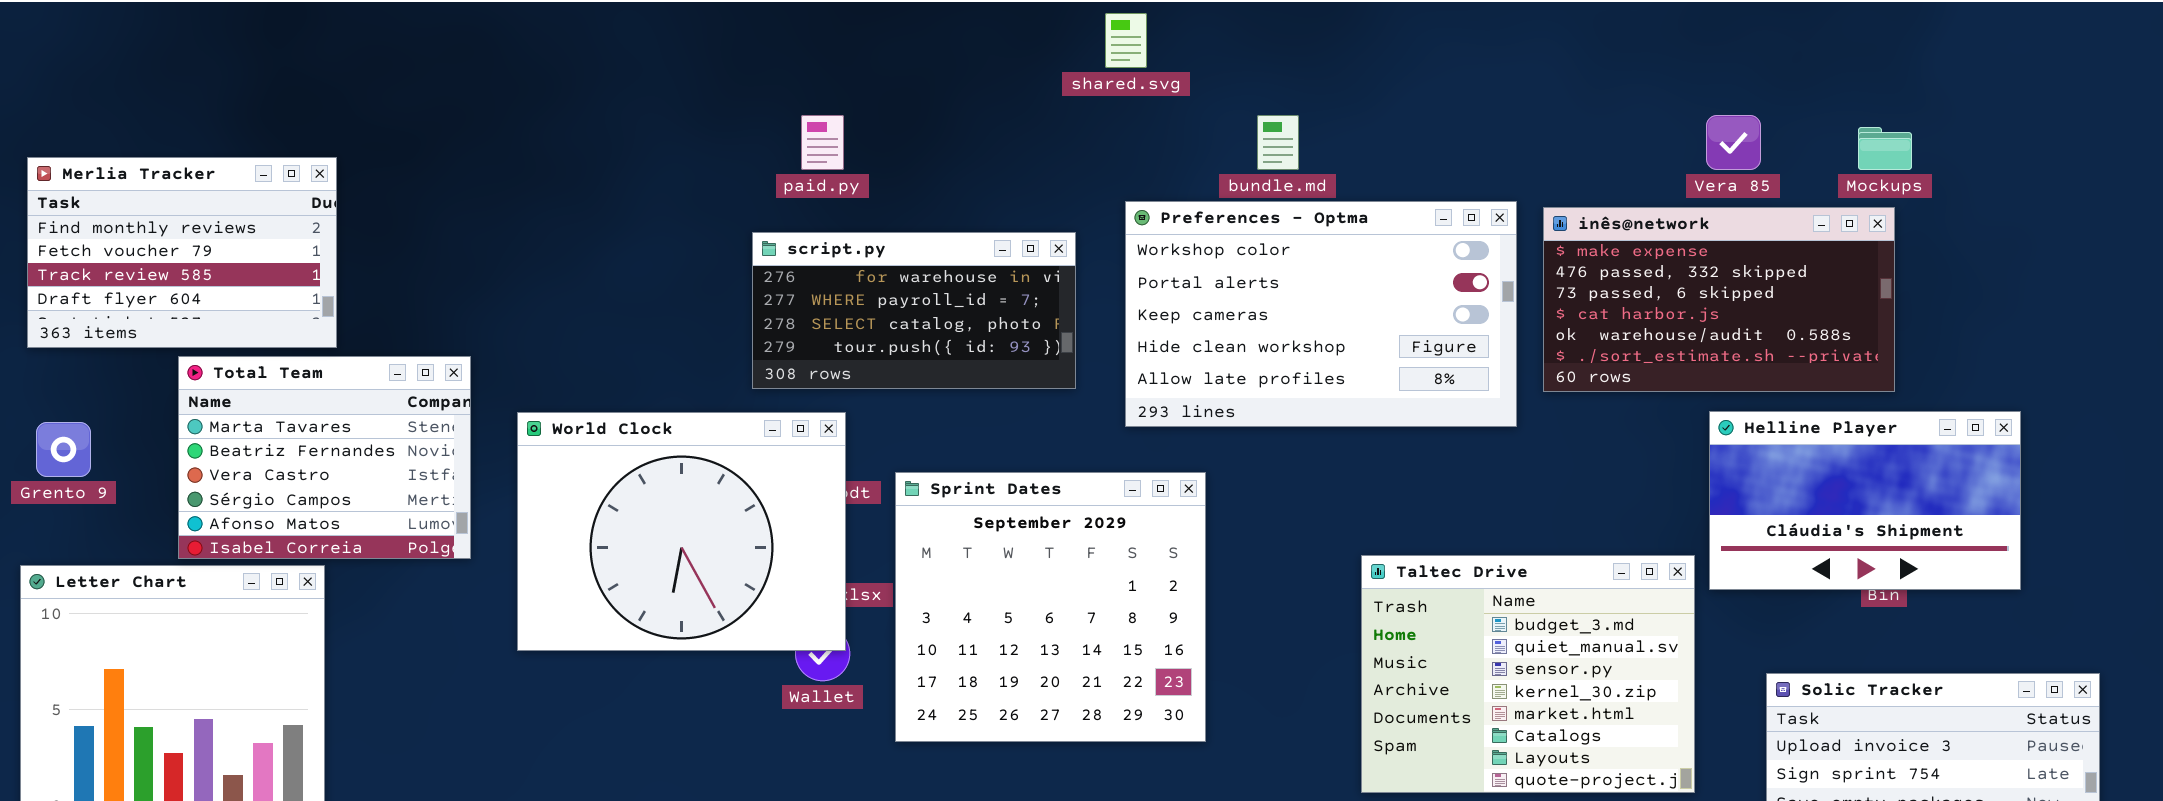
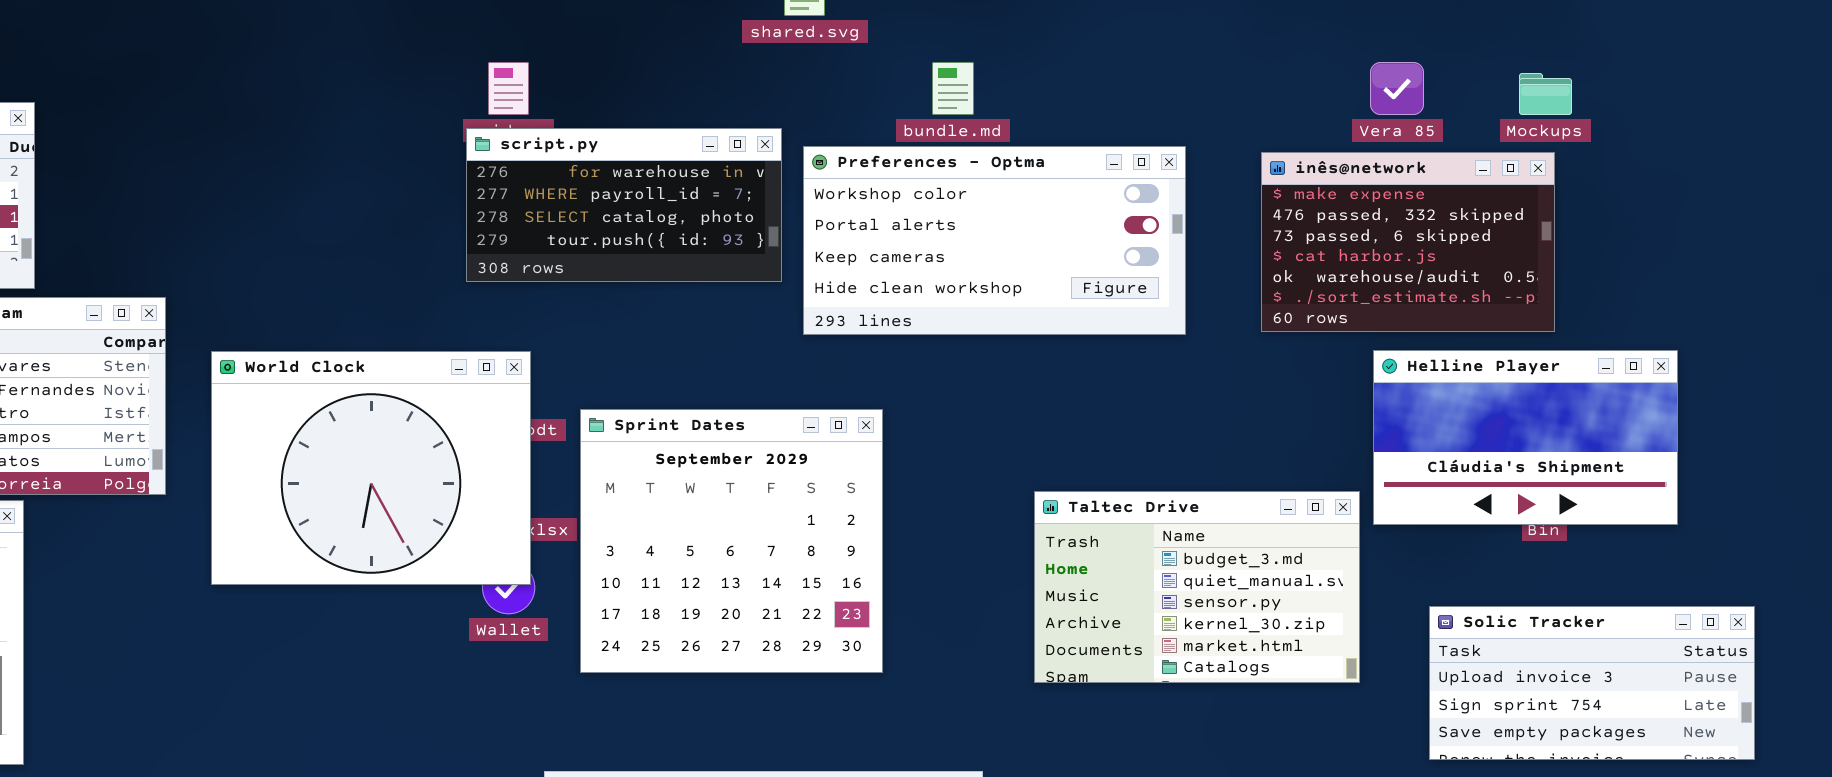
Preferences - Optma: [1125,201,1517,427] -> [803,146,1186,335], resized
inês@network: [1543,207,1895,392] -> [1261,152,1555,332], resized
script.py: [752,232,1076,389] -> [466,128,782,282], moved
Taltec Drive: [1361,555,1695,793] -> [1034,491,1360,683], resized

